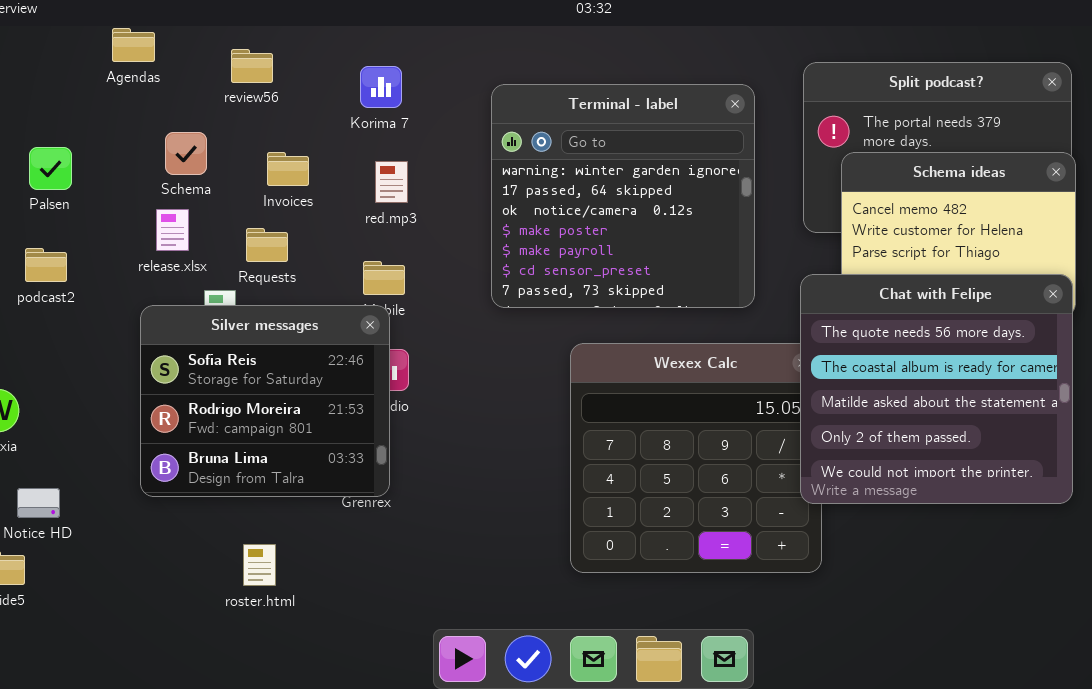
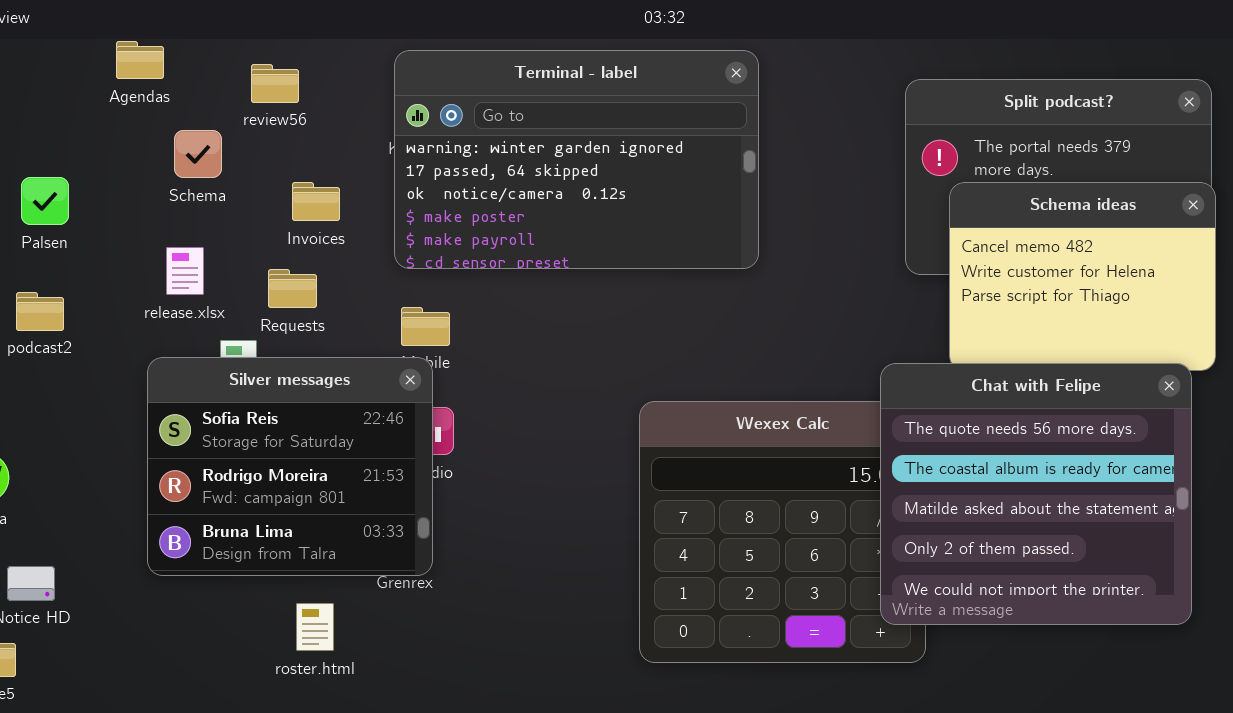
Terminal - label: [491,84,755,308] -> [394,50,759,269], moved, resized
Schema: [165,132,207,175] -> [174,130,222,178], moved
Chat with Felipe: [800,274,1073,504] -> [880,363,1192,625], moved
roster.html: [243,544,276,586] -> [296,603,334,651], moved

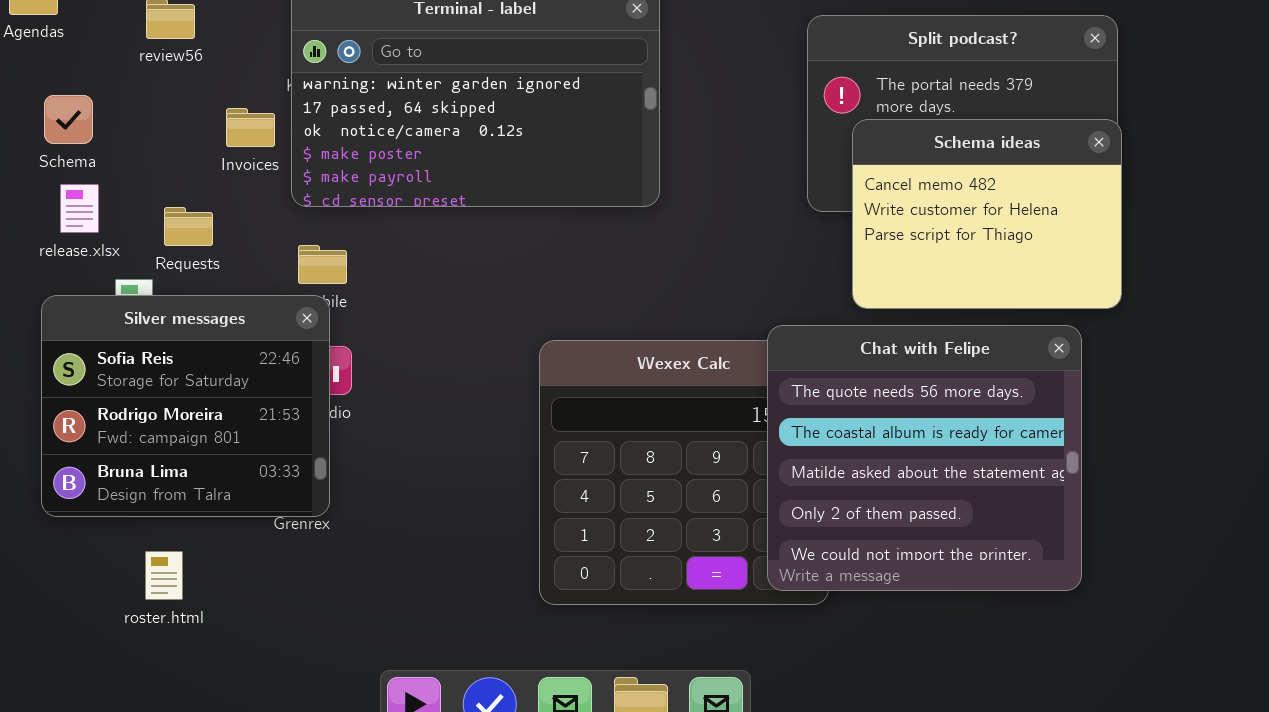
Schema: [174,130,222,178] -> [44,95,93,144], moved
Invoices: [292,182,340,221] -> [226,108,275,147], moved
Chat with Felipe: [880,363,1192,625] -> [767,325,1082,591], moved
roster.html: [296,603,334,651] -> [145,551,183,600], moved

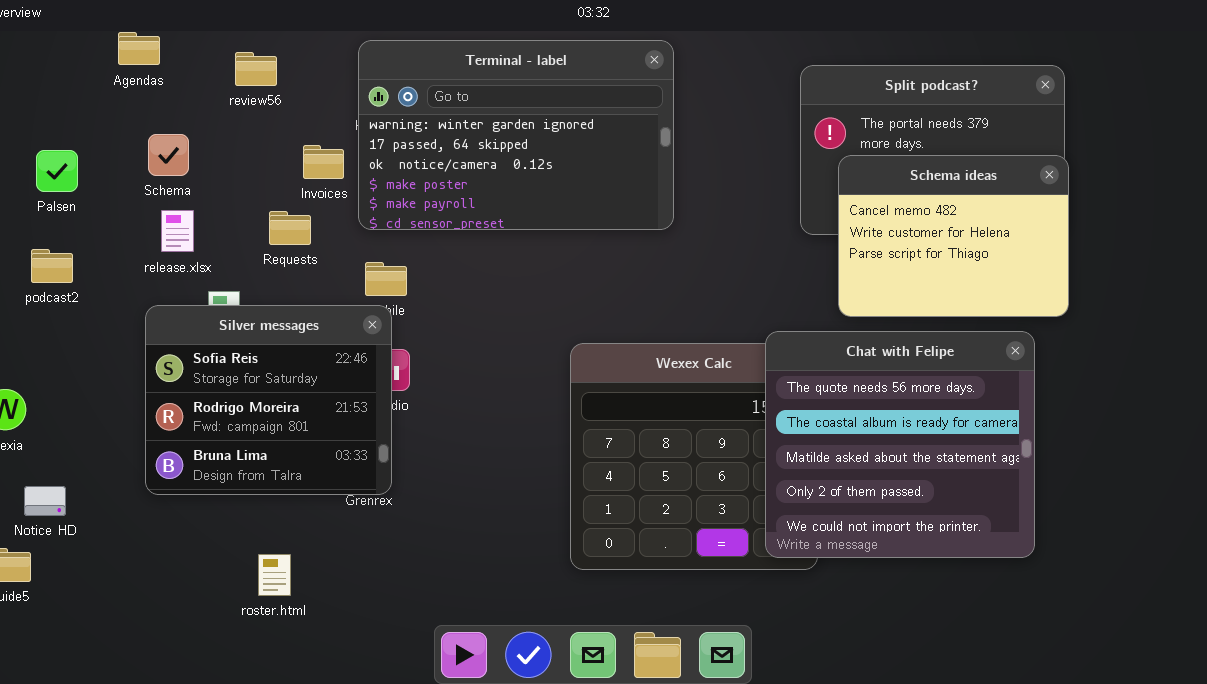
Requests: [164,207,213,246] -> [269,211,311,245], moved
roster.html: [145,551,183,600] -> [258,554,291,596], moved

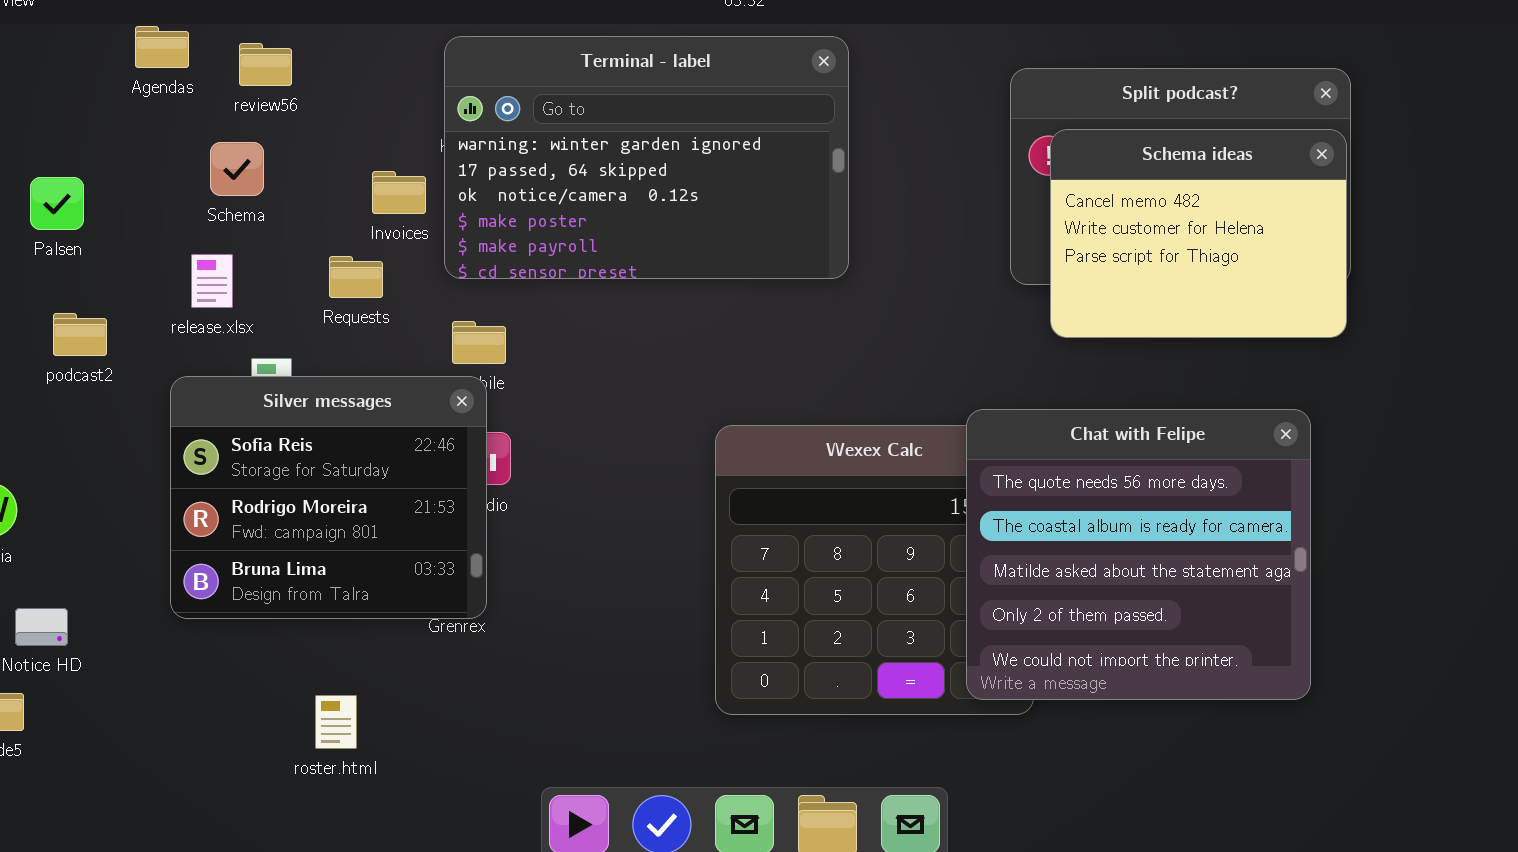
review56: [235,52,277,86] -> [239,43,292,86], moved
Schema: [148,134,189,176] -> [210,142,264,196], moved
Schema ideas: [838,155,1069,317] -> [1050,129,1347,338], moved
podcast2: [31,249,73,283] -> [53,313,107,356], moved

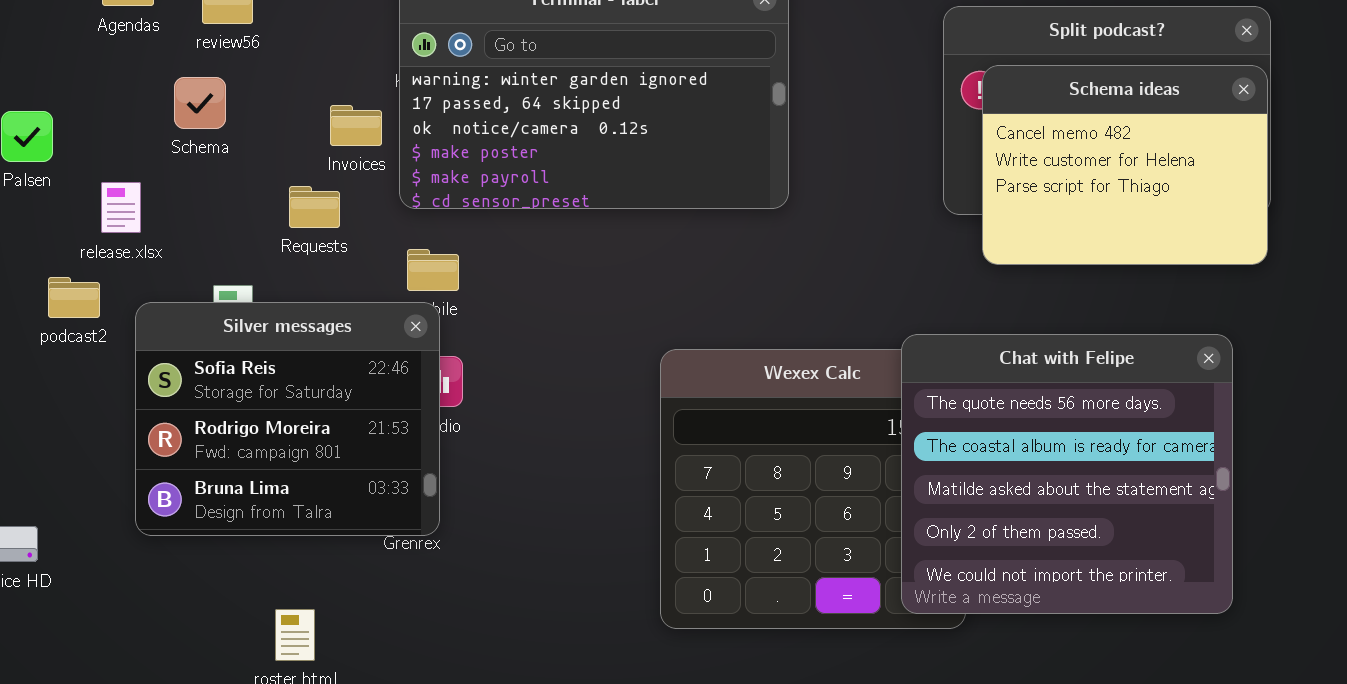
release.xlsx: [191,254,233,308] -> [101,182,141,233], moved
podcast2: [53,313,107,356] -> [48,277,100,318], moved

